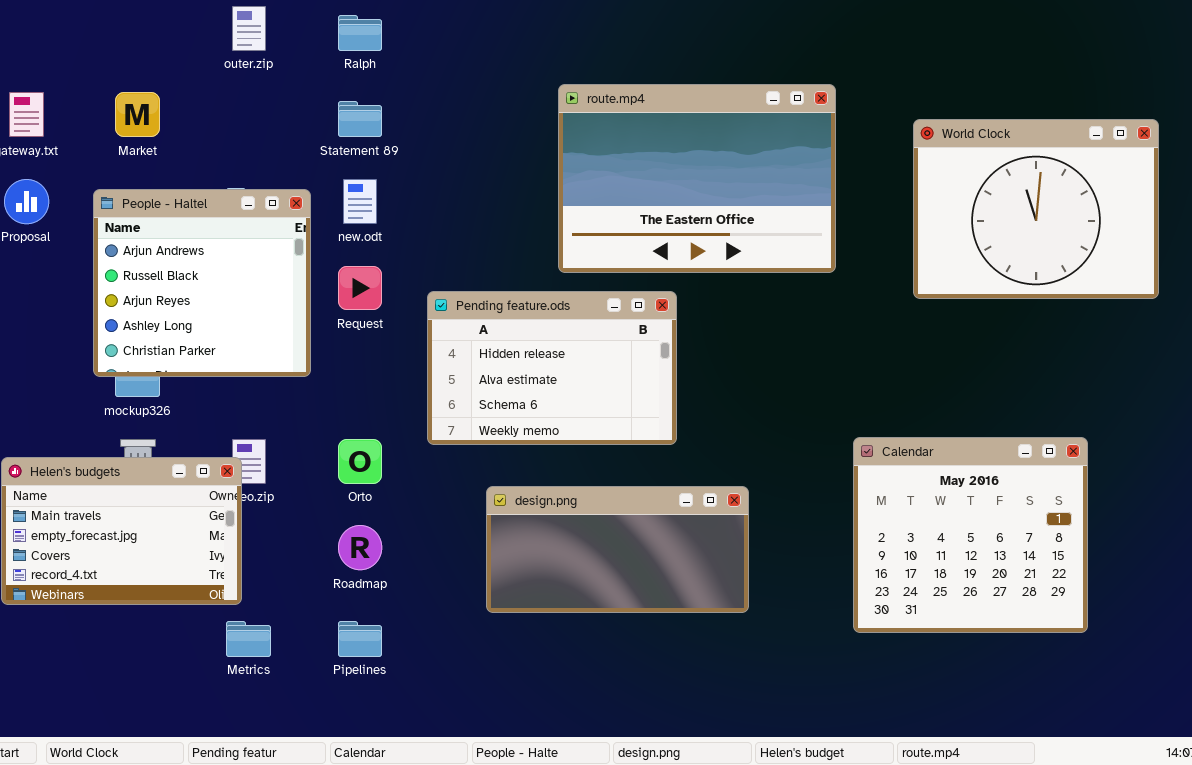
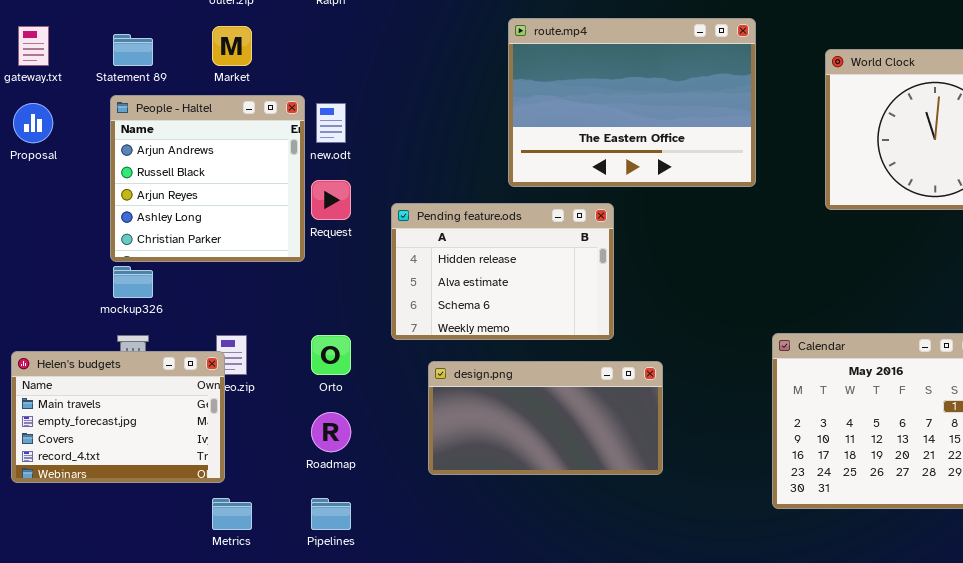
Market: [115,92,160,137] -> [212,26,252,66], moved
Statement 89: [338,101,382,137] -> [113,34,153,66], moved
People - Haltel: [93,189,311,377] -> [110,95,305,262], moved
design.png: [486,486,749,613] -> [428,361,663,475], moved

